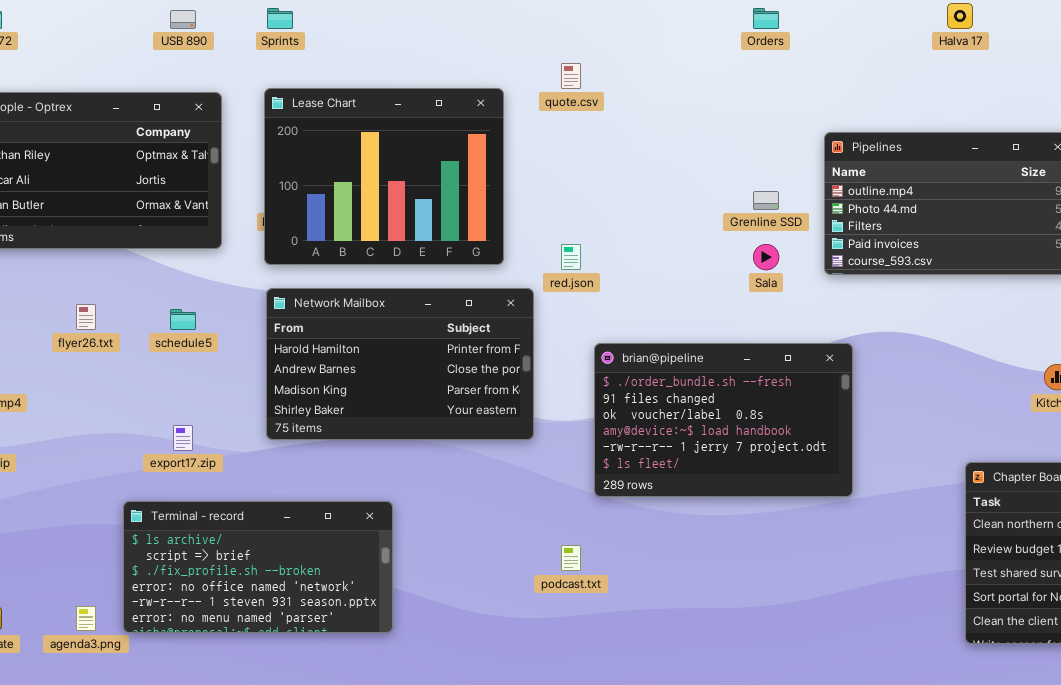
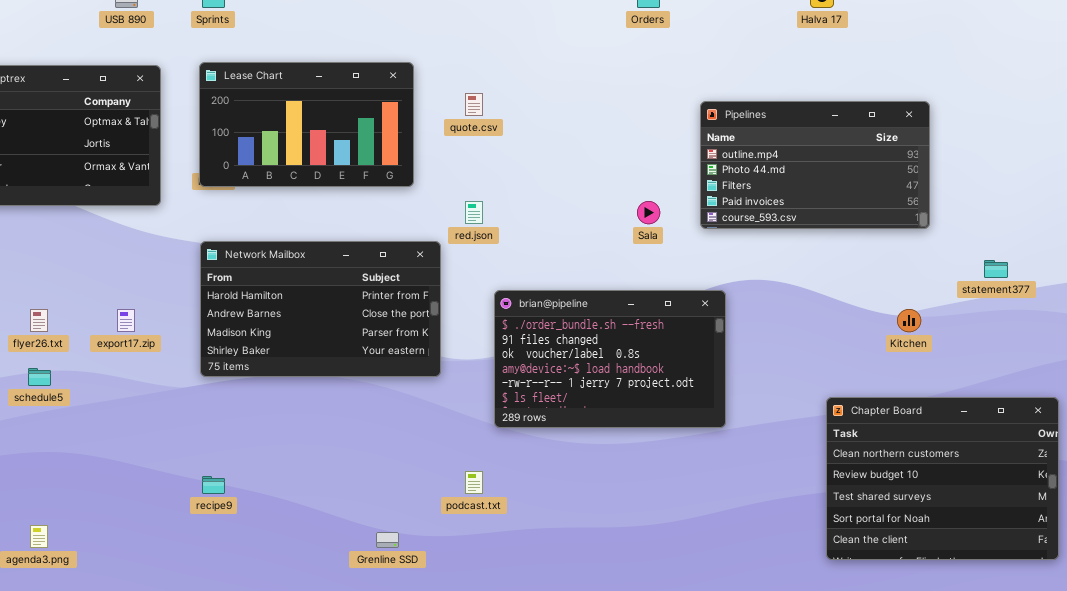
quote.csv: [561,63,581,89] -> [465,93,483,116], moved
Lease Chart: [264,88,504,265] -> [199,62,414,187], resized
Grenline SSD: [753,191,779,210] -> [376,532,399,548], moved
flyer26.txt: [76,304,96,330] -> [30,309,48,332], moved
schedule5: [170,309,196,330] -> [28,368,51,386], moved
export17.zip: [173,425,193,451] -> [117,309,135,332], moved
Terminal - record: [123,501,393,633] -> none, closed

